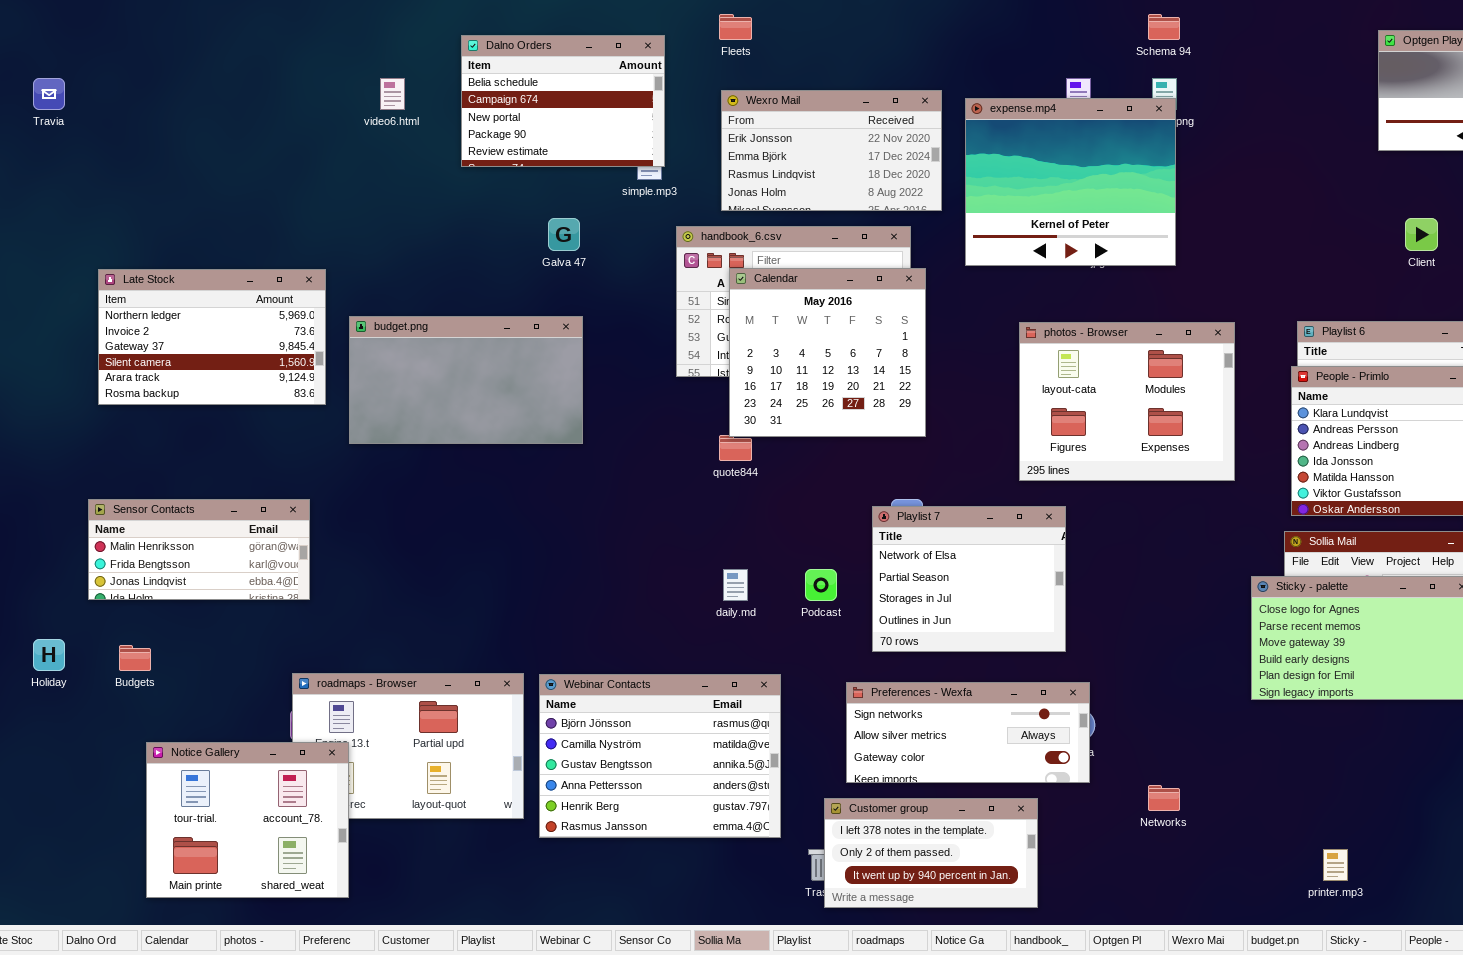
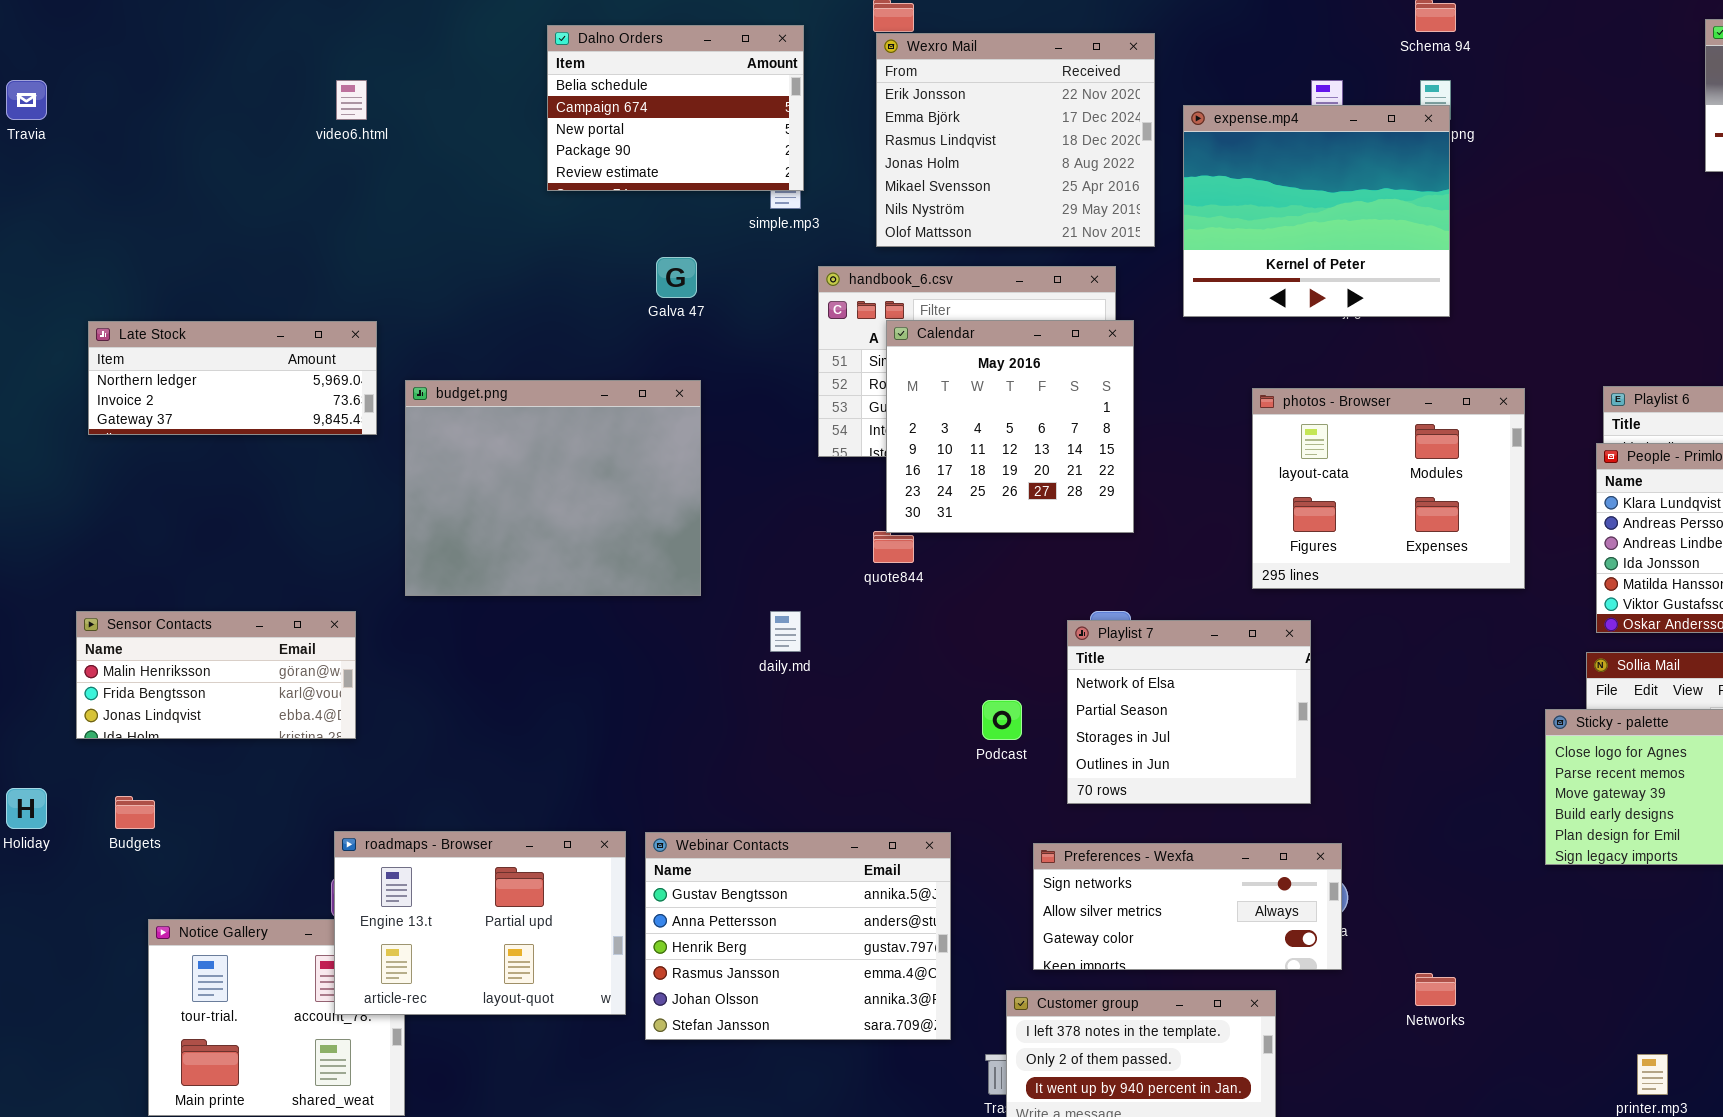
video6.html: [380,78,405,110] -> [336,80,367,120], moved
Wexro Mail: [721,90,942,211] -> [876,33,1155,247], resized
Late Stock: [98,269,326,405] -> [88,321,377,435], resized
budget.png: [349,316,583,444] -> [405,380,701,596], resized
daily.md: [723,569,748,601] -> [770,611,801,652], moved
roadmaps - Browser: [292,673,524,819] -> [334,831,626,1015], raised
Webinar Contacts: [539,674,781,838] -> [645,832,951,1040], scrolled down 2 rows

